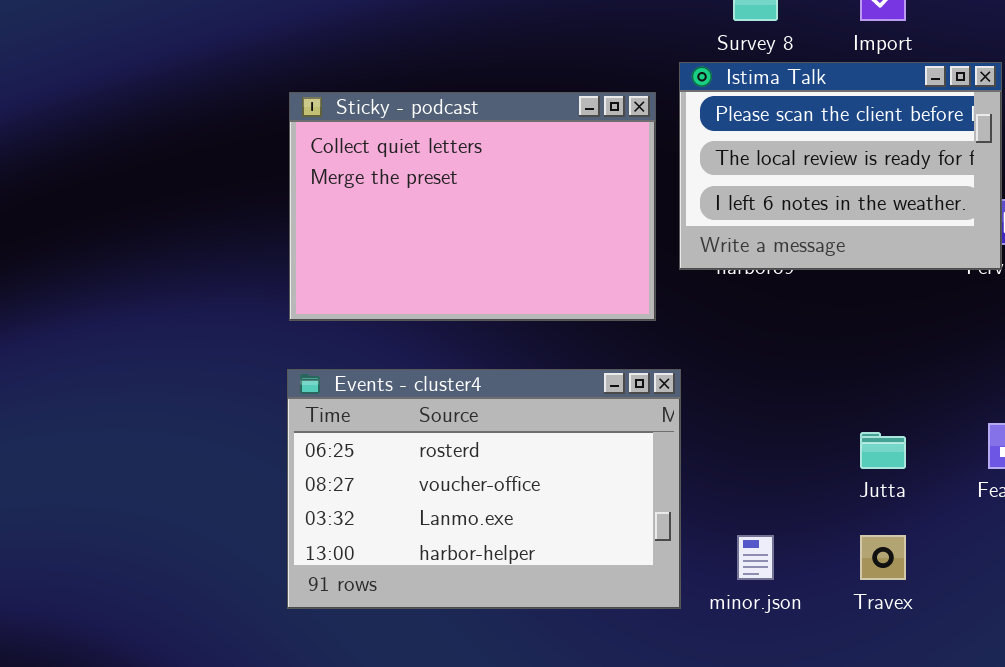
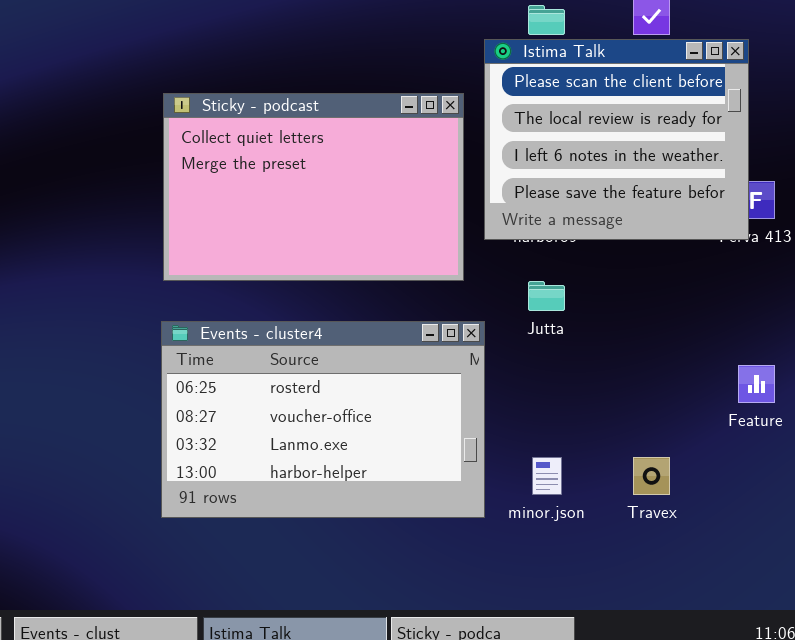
Istima Talk: [679,62,1002,270] -> [484,39,749,240], resized
Jutta: [860,432,906,469] -> [528,281,565,311], moved

